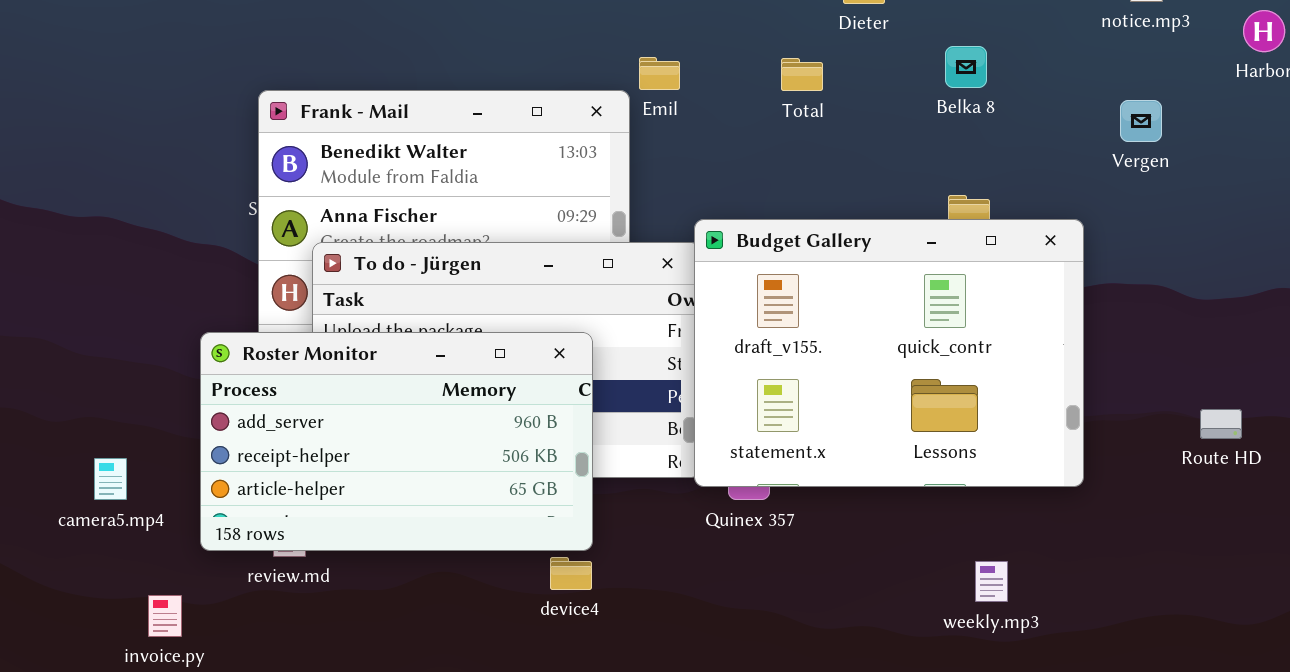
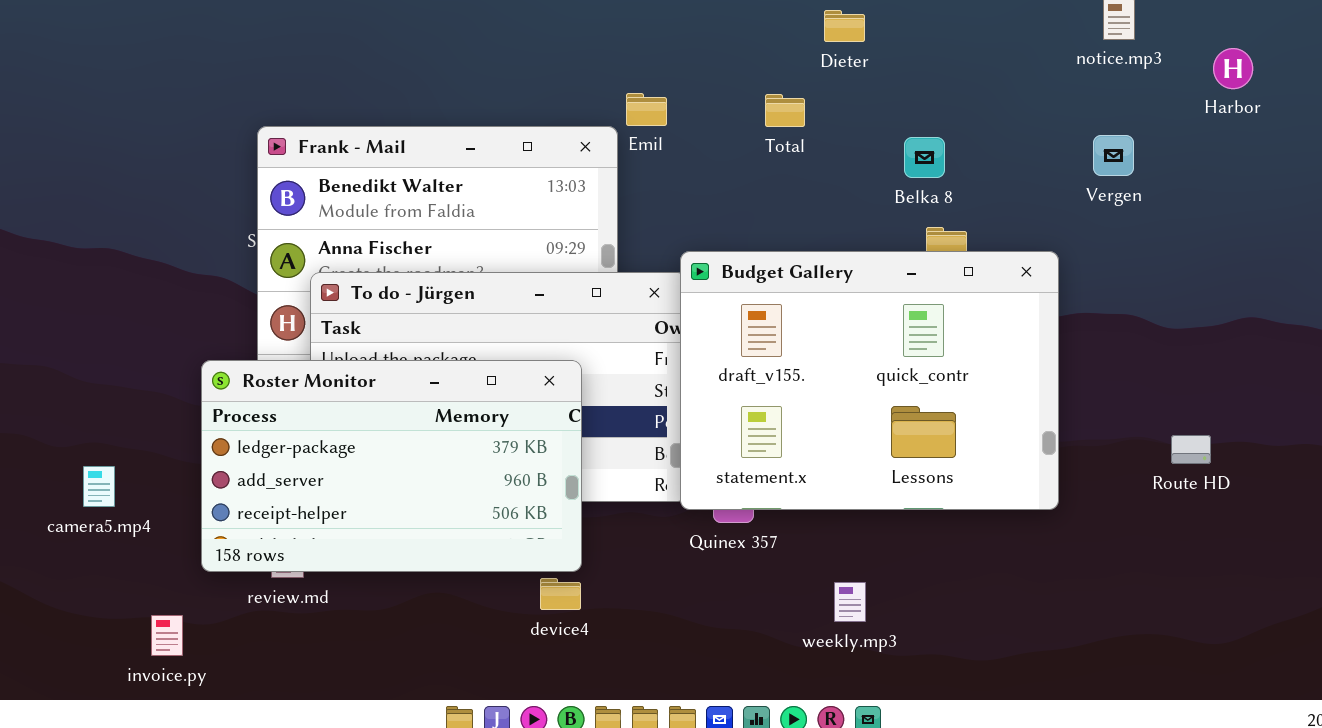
Belka 8: [945,46,987,88] -> [904,137,945,178], moved
Roster Monitor: [200,332,593,551] -> [201,360,582,572], scrolled up 1 row
camera5.mp4: [94,458,127,500] -> [83,466,115,507], moved
weekly.mp3: [975,561,1008,602] -> [834,582,866,622], moved

